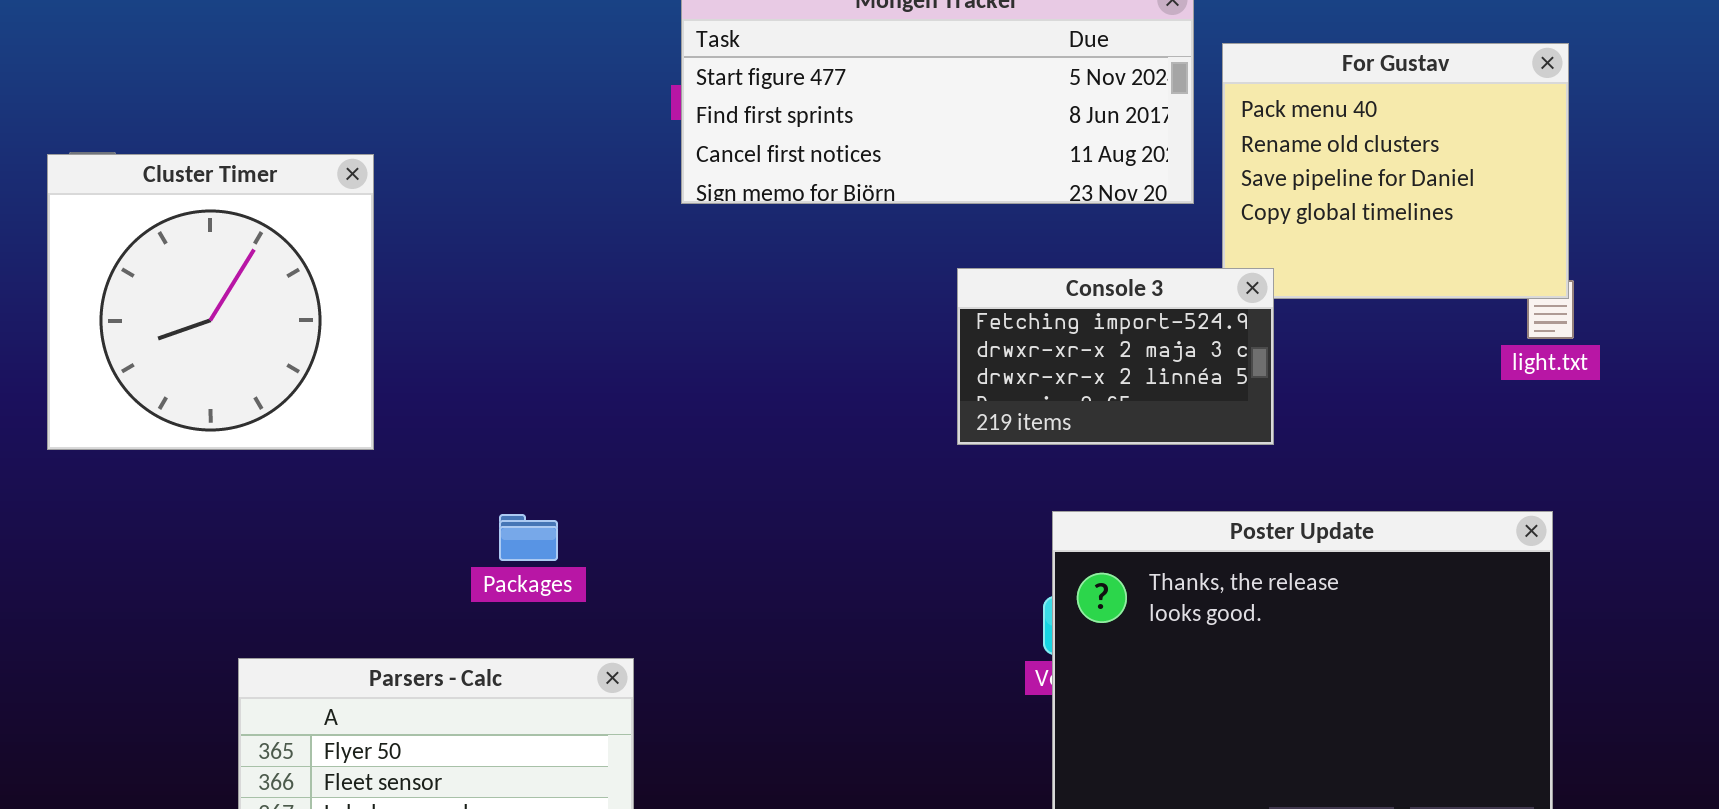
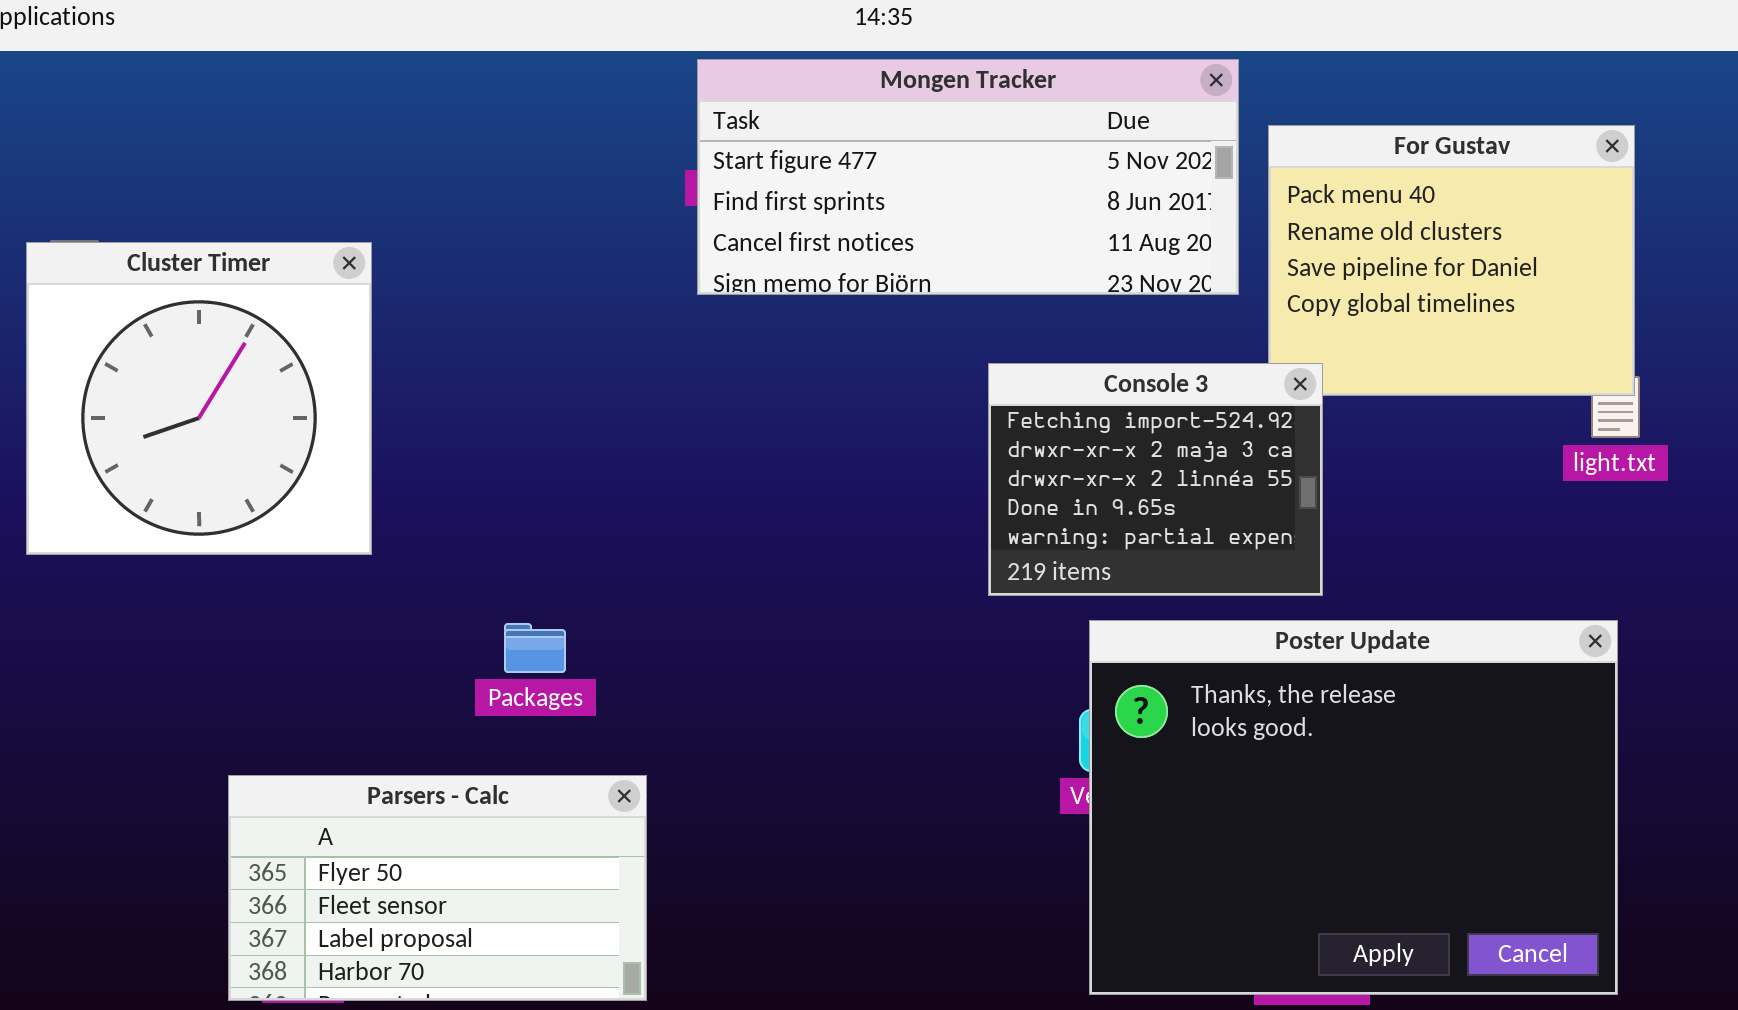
Console 3: [957,268,1274,445] -> [988,363,1323,596], resized

